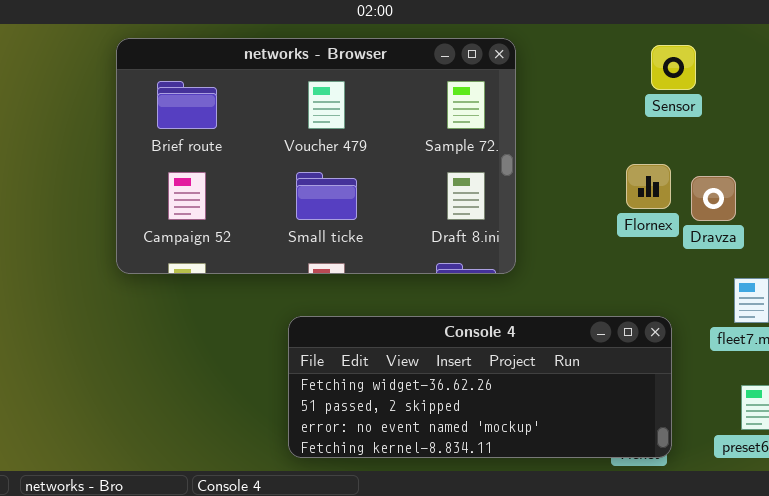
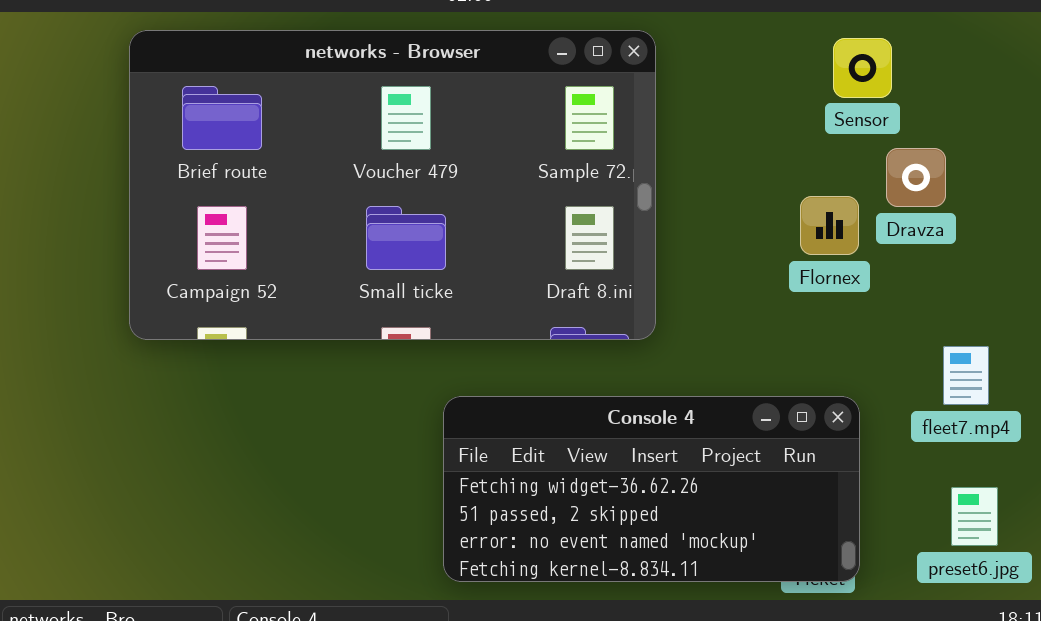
Dravza: [691,176,736,221] -> [886,148,946,207], moved
Console 4: [288,316,672,458] -> [443,396,860,582], resized

